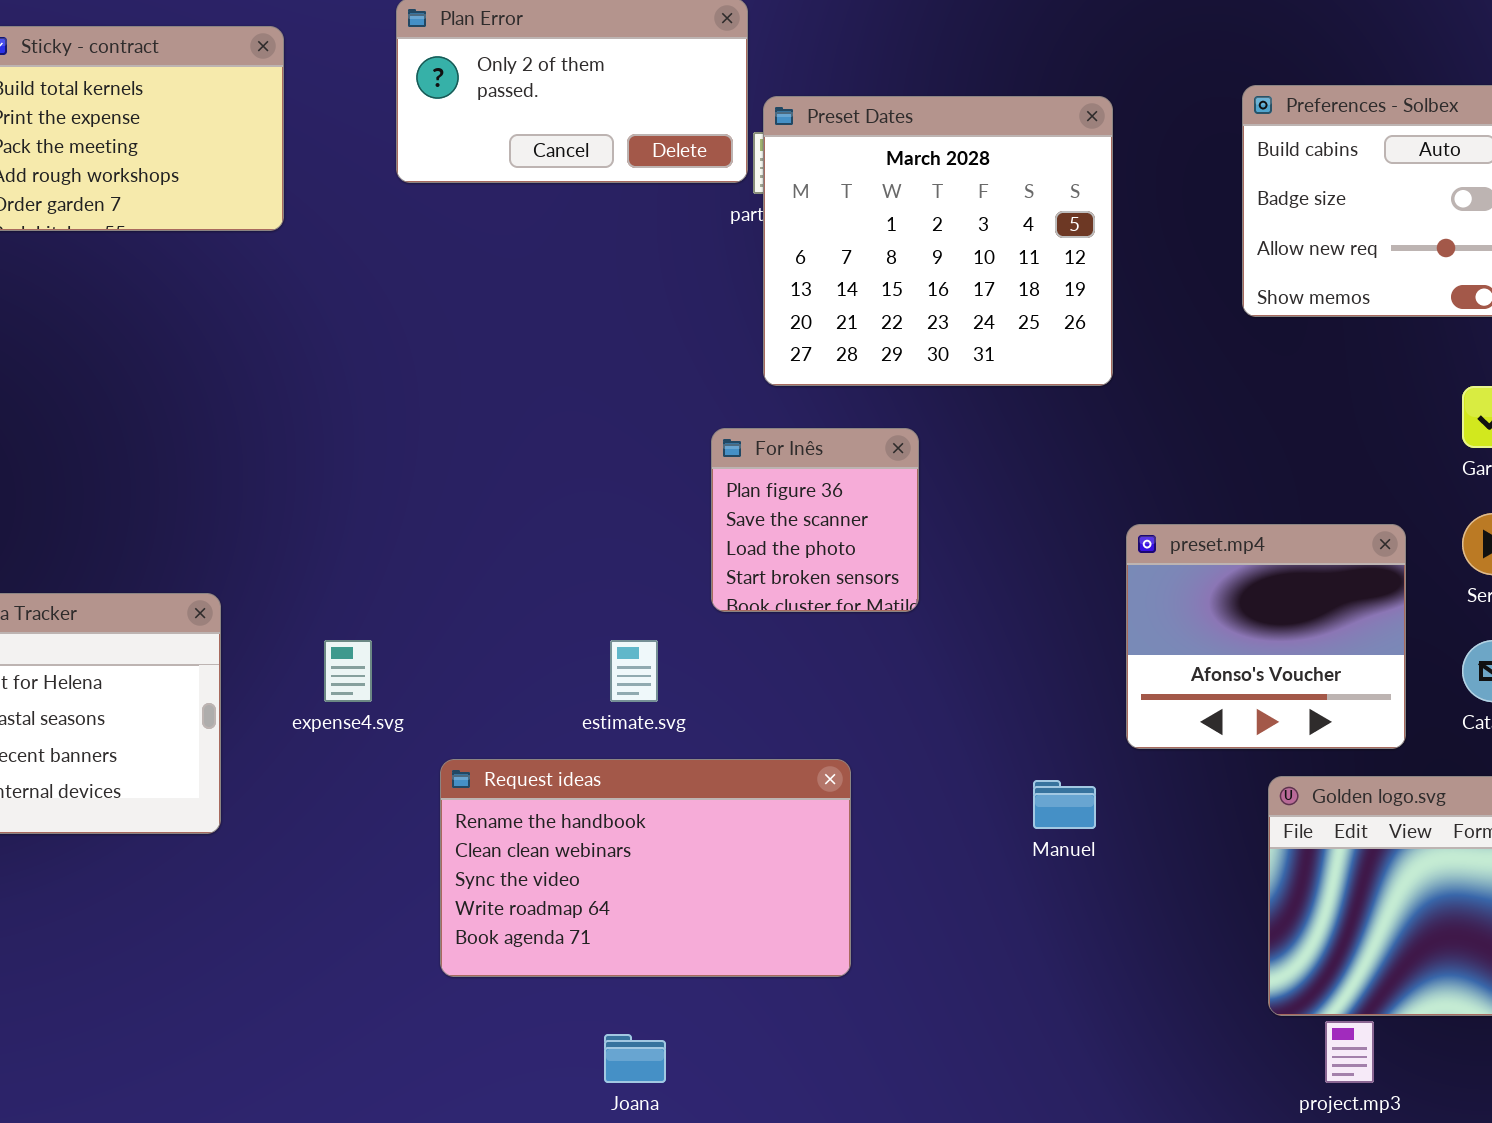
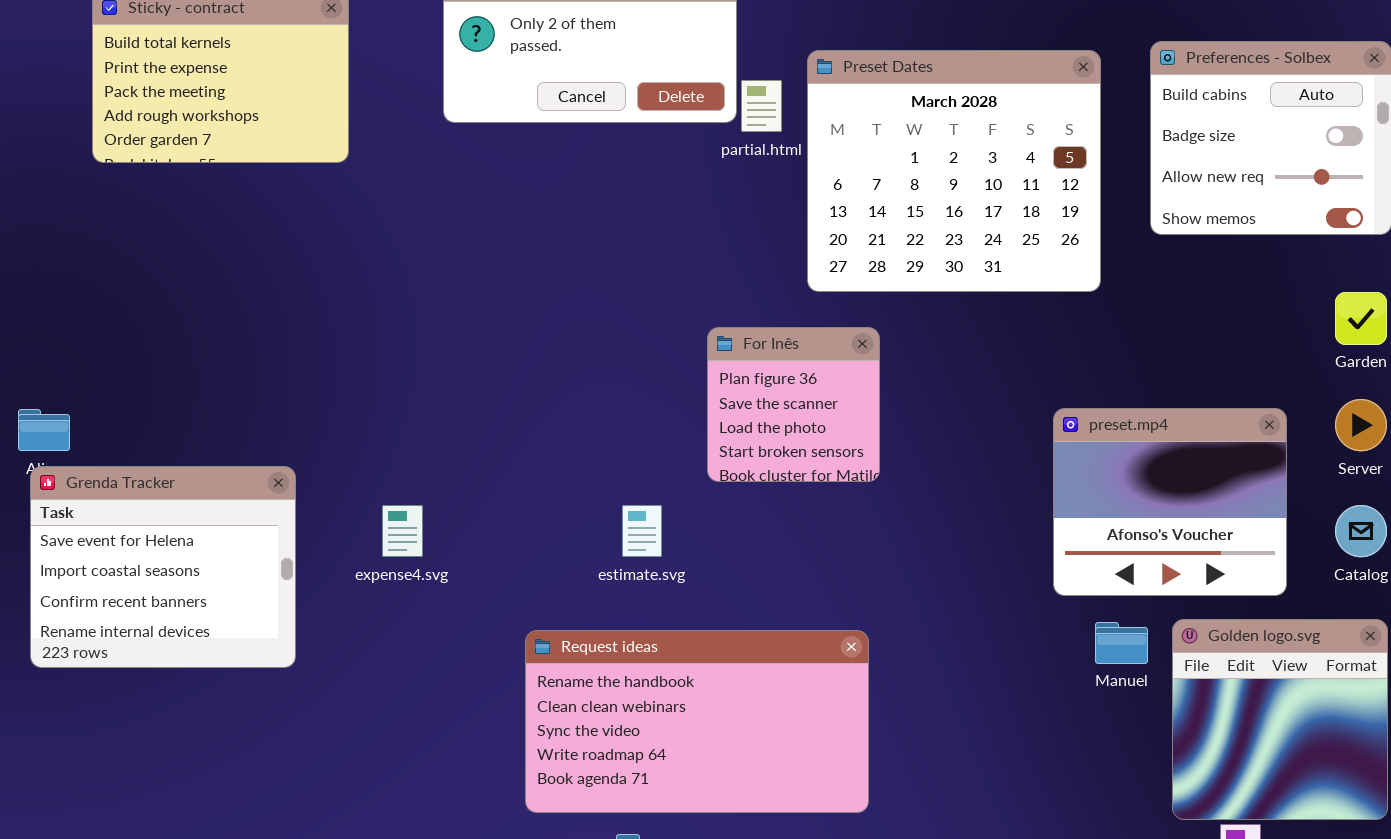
Preset Dates: [763,96,1113,386] -> [807,50,1101,292], moved
Request ideas: [440,759,851,977] -> [525,630,869,813], moved
Manuel: [1033,780,1096,829] -> [1095,622,1148,664], moved

